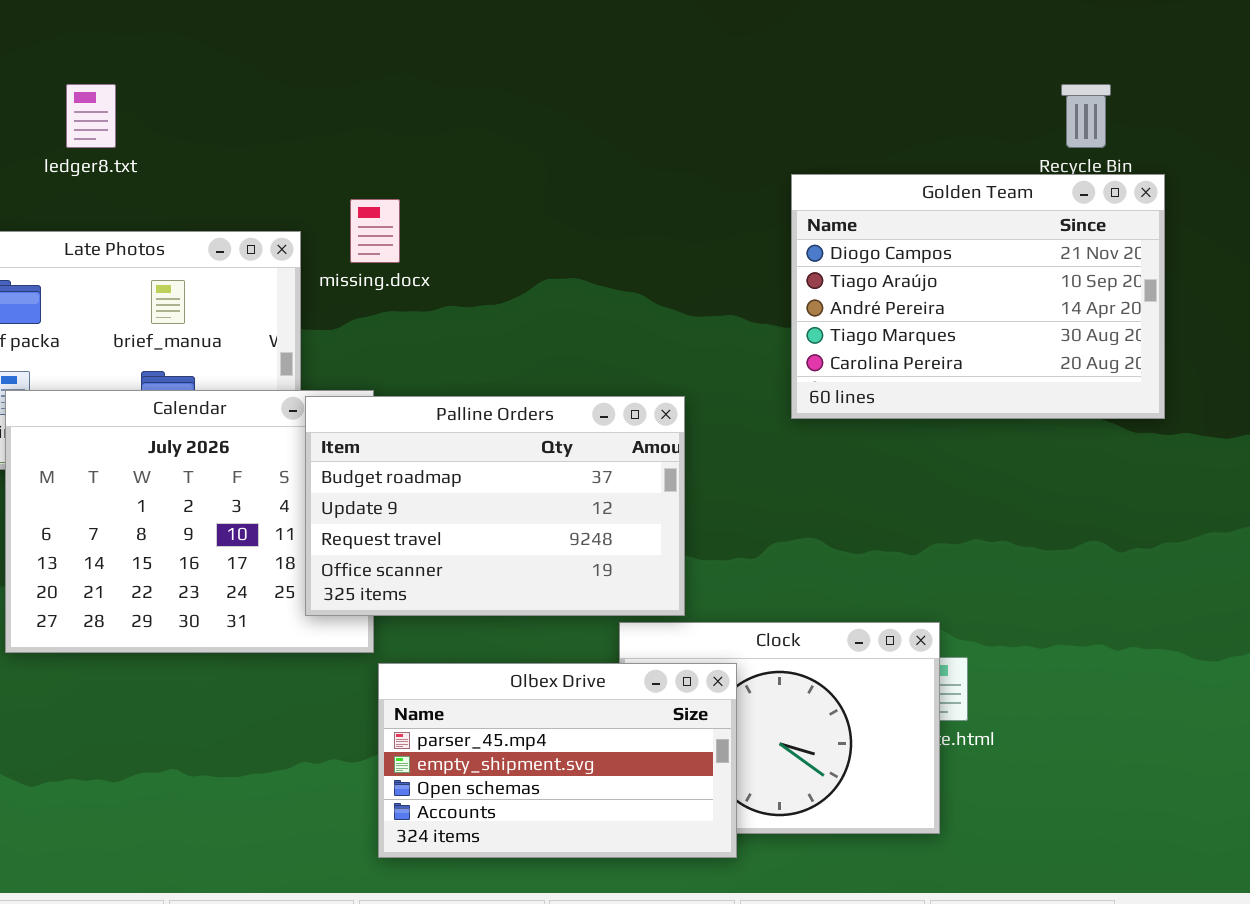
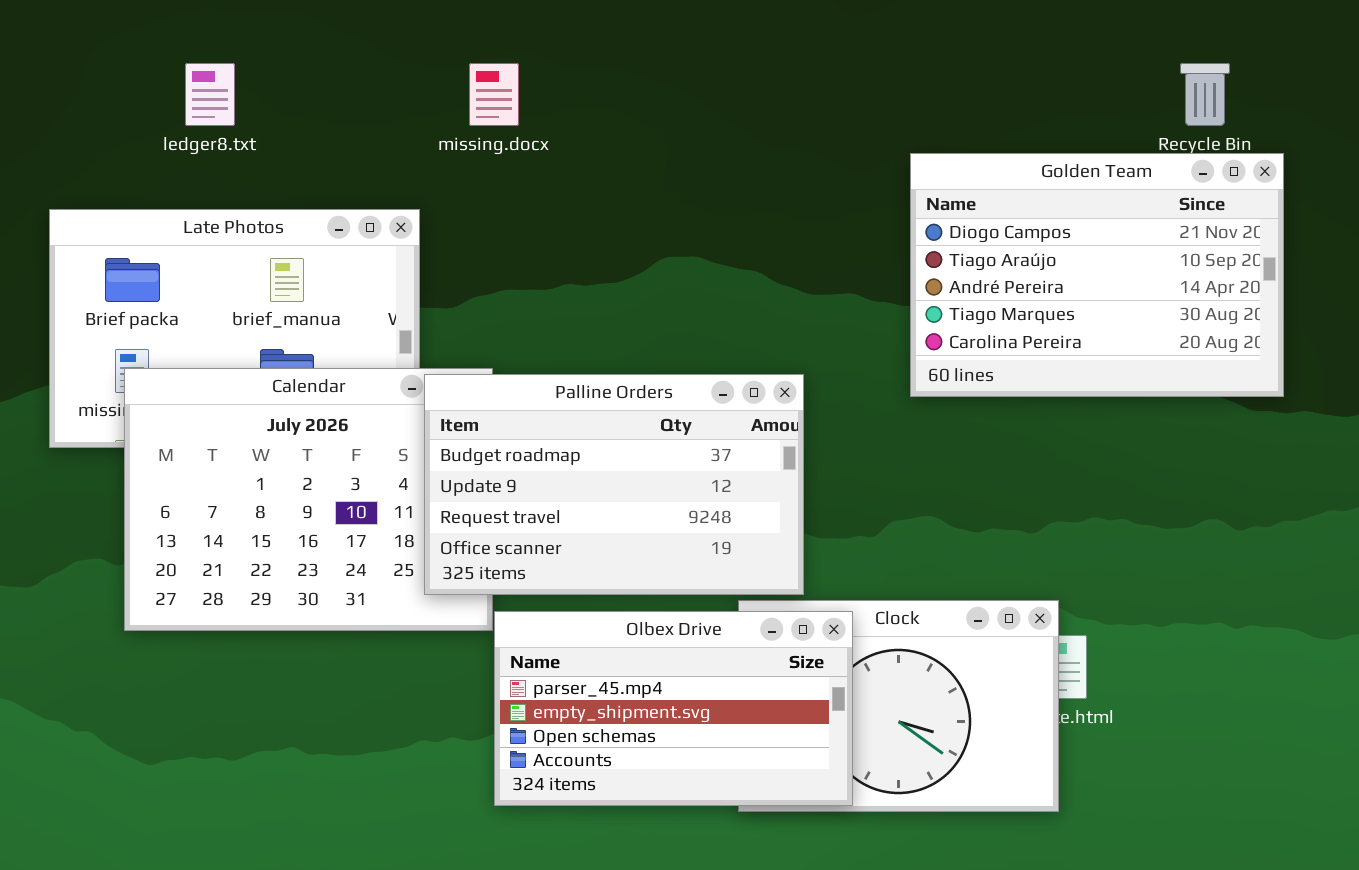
missing.docx: [350,199,400,263] -> [469,63,519,126], moved
Olbex Drive: [378,663,737,858] -> [494,611,853,806], moved

